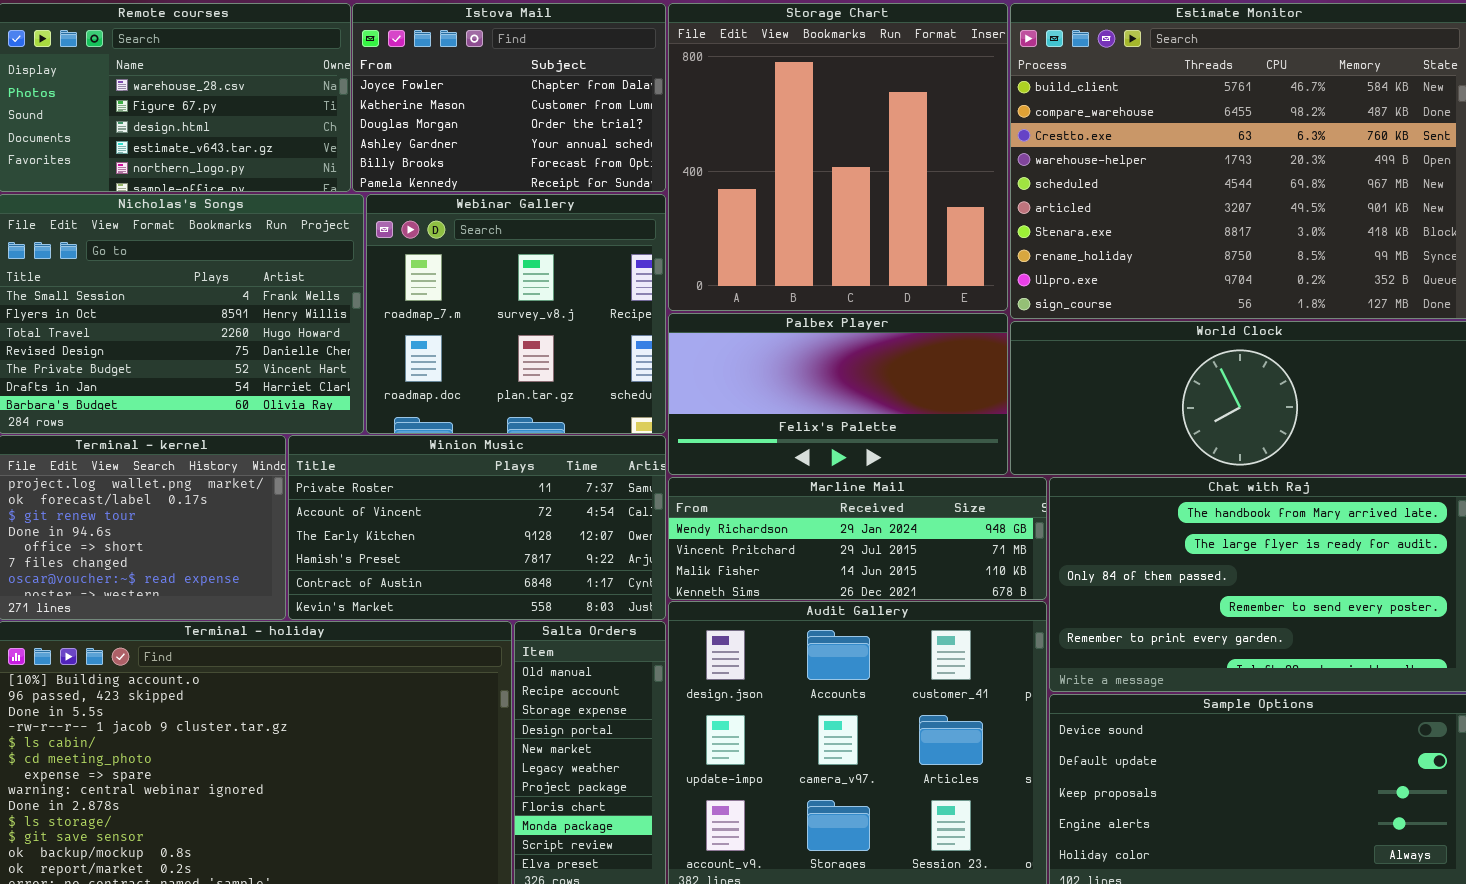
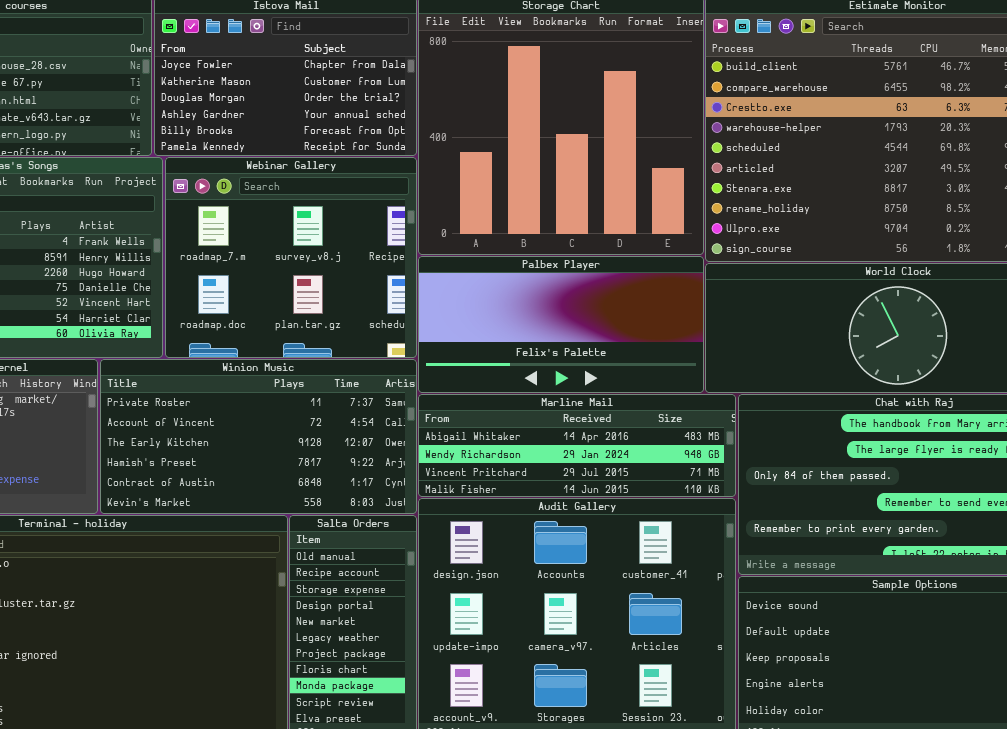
Marline Mail: [668,477,1047,600] -> [418,394,736,497], scrolled up 1 row

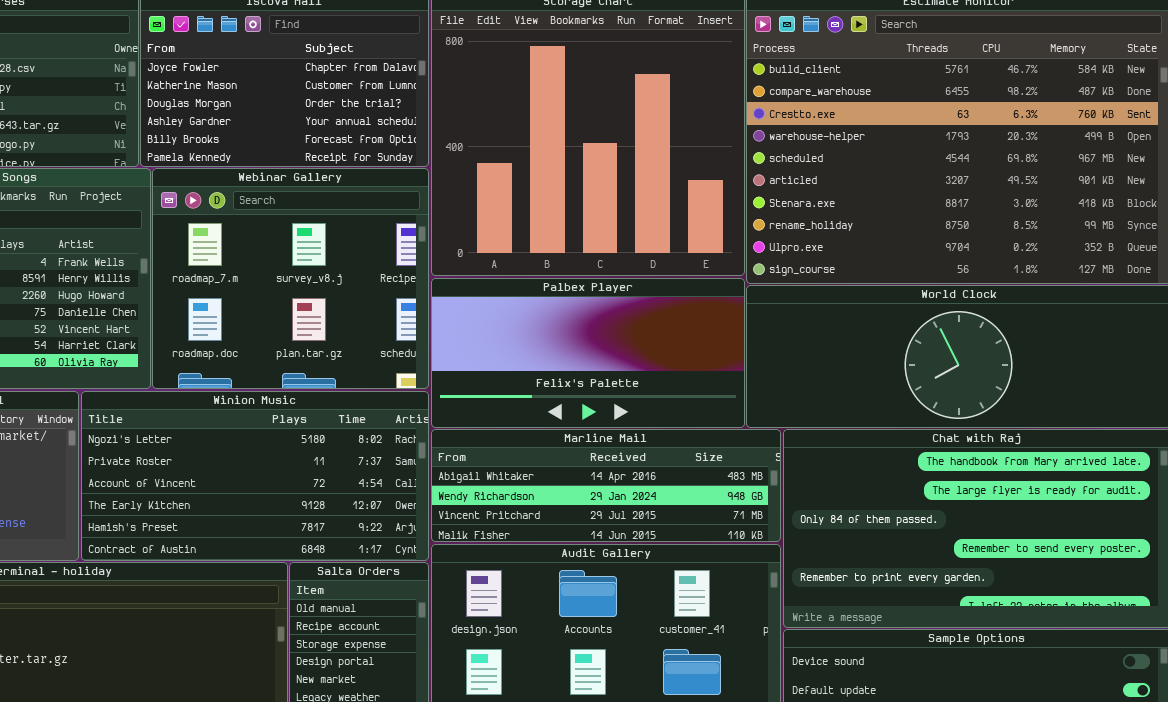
Winion Music: [100,359,417,514] -> [81,391,429,561], scrolled up 1 row

